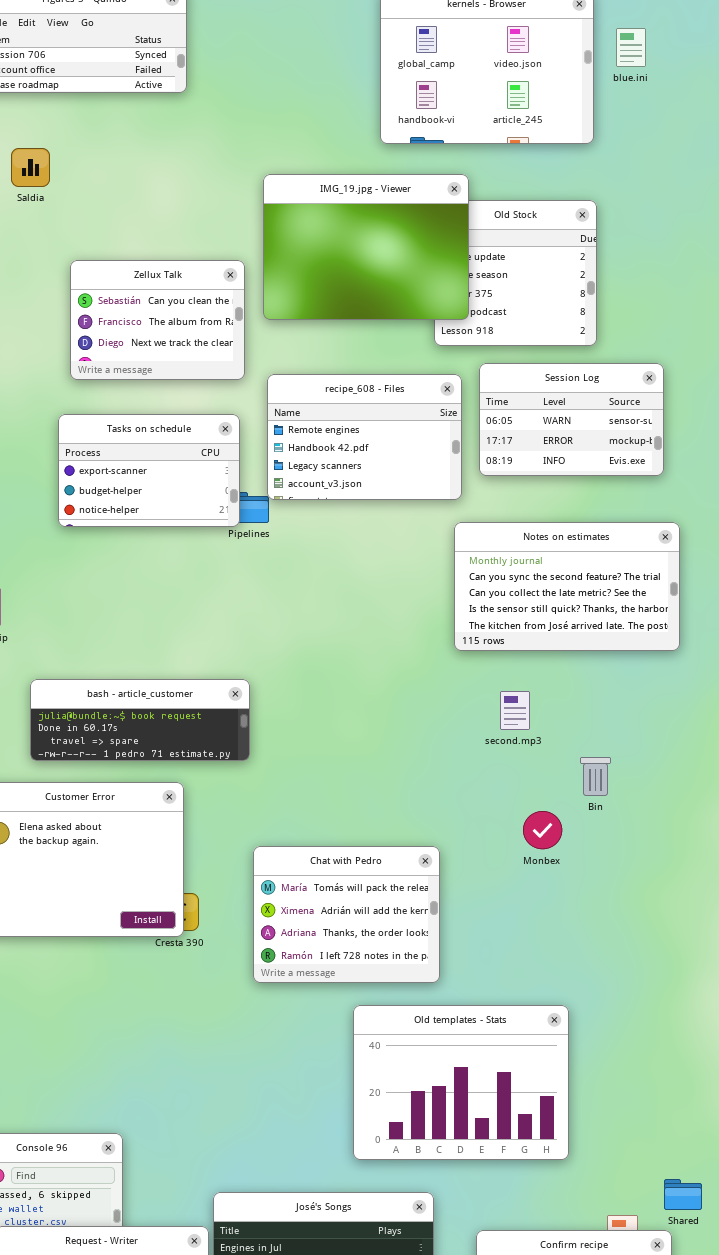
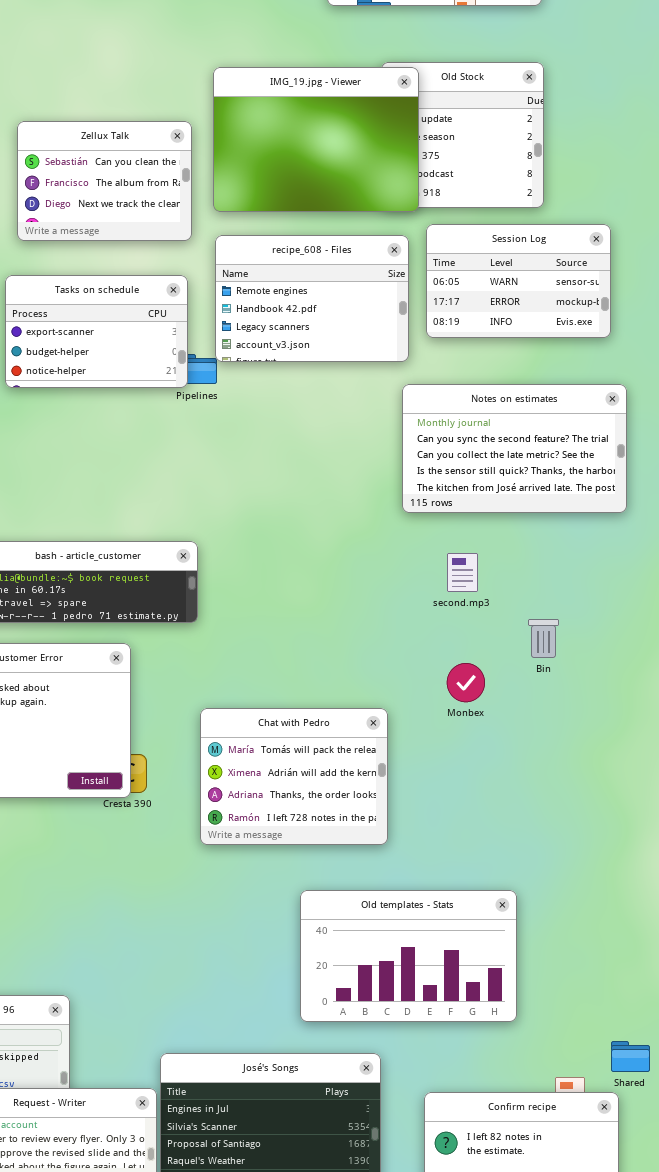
IMG_19.jpg - Viewer: [263,174,469,320] -> [213,67,419,212], moved
Monbex: [523,811,562,849] -> [447,663,485,702], moved
Old templates - Stats: [353,1005,569,1160] -> [300,890,517,1022], resized

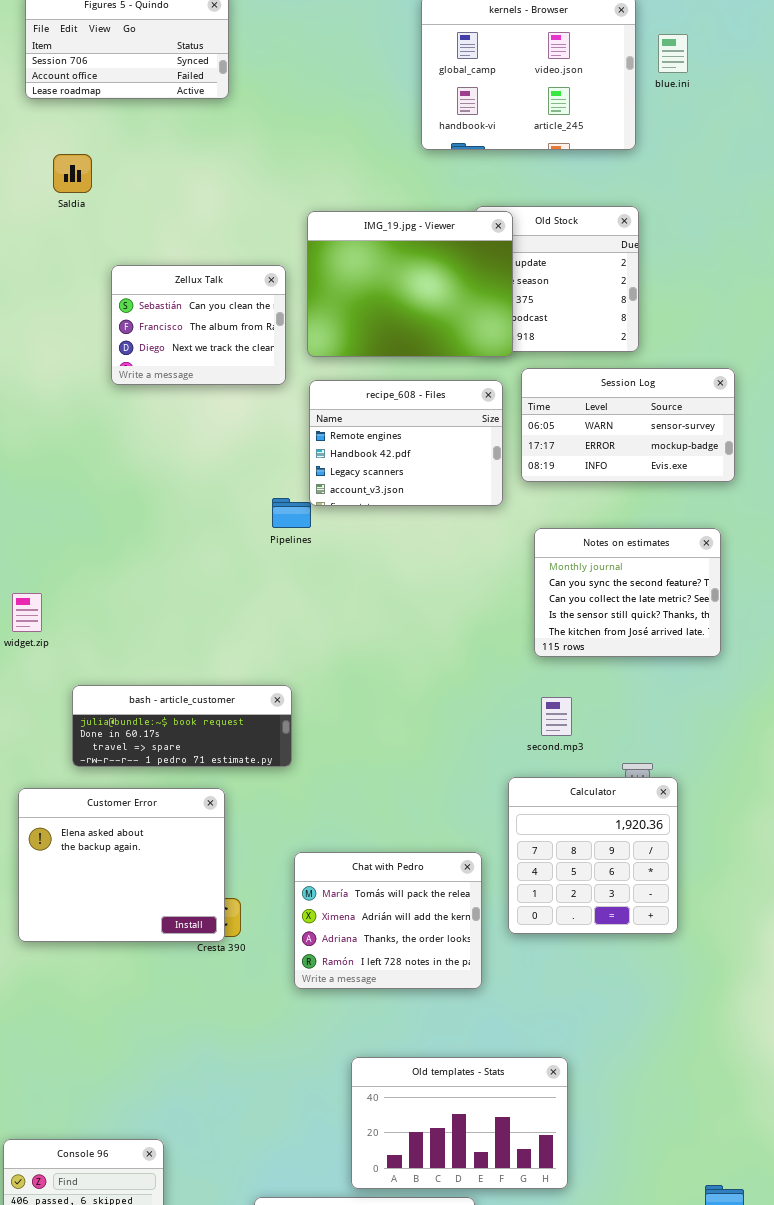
Session Log: [426,224,611,338] -> [521,368,735,482], resized
Tasks on schedule: [5,275,188,388] -> none, closed
Notes on estimates: [402,384,627,513] -> [534,528,721,657], resized
Calculator: none -> [508,777,678,934], opened
Old templates - Stats: [300,890,517,1022] -> [351,1057,568,1189], moved

